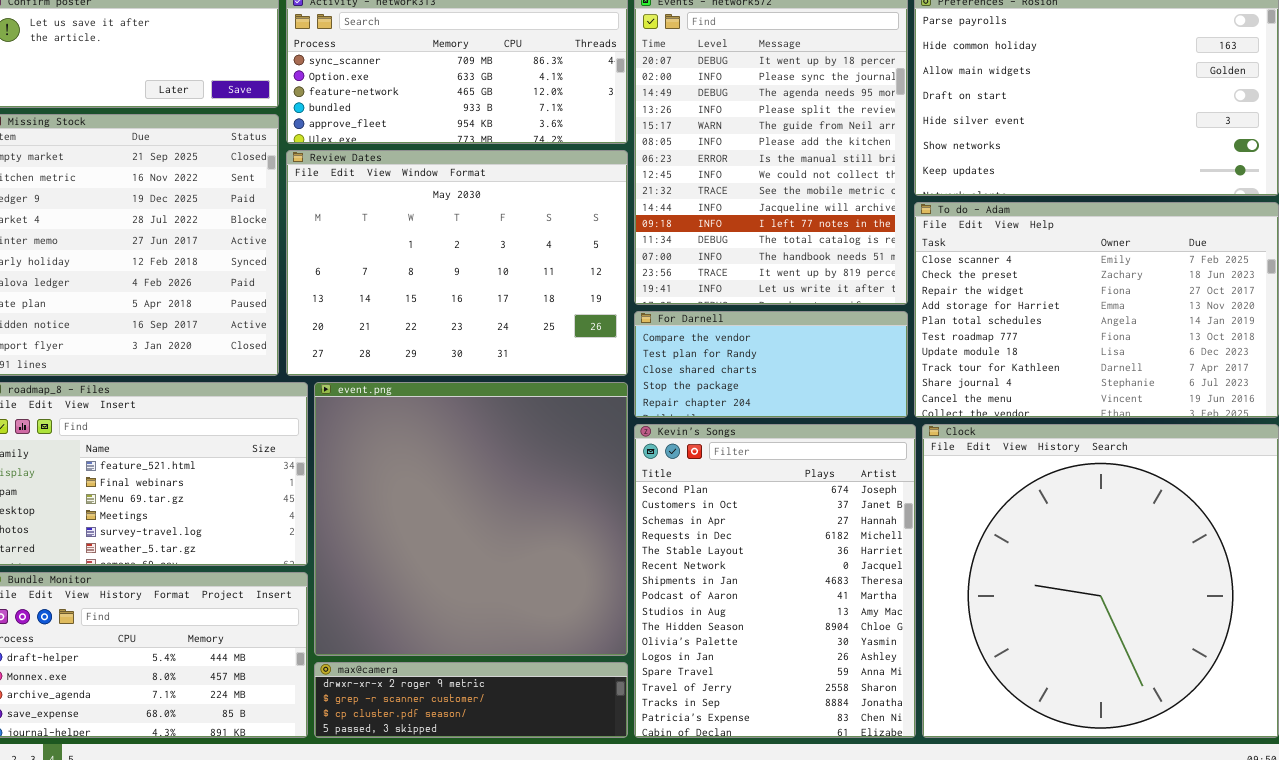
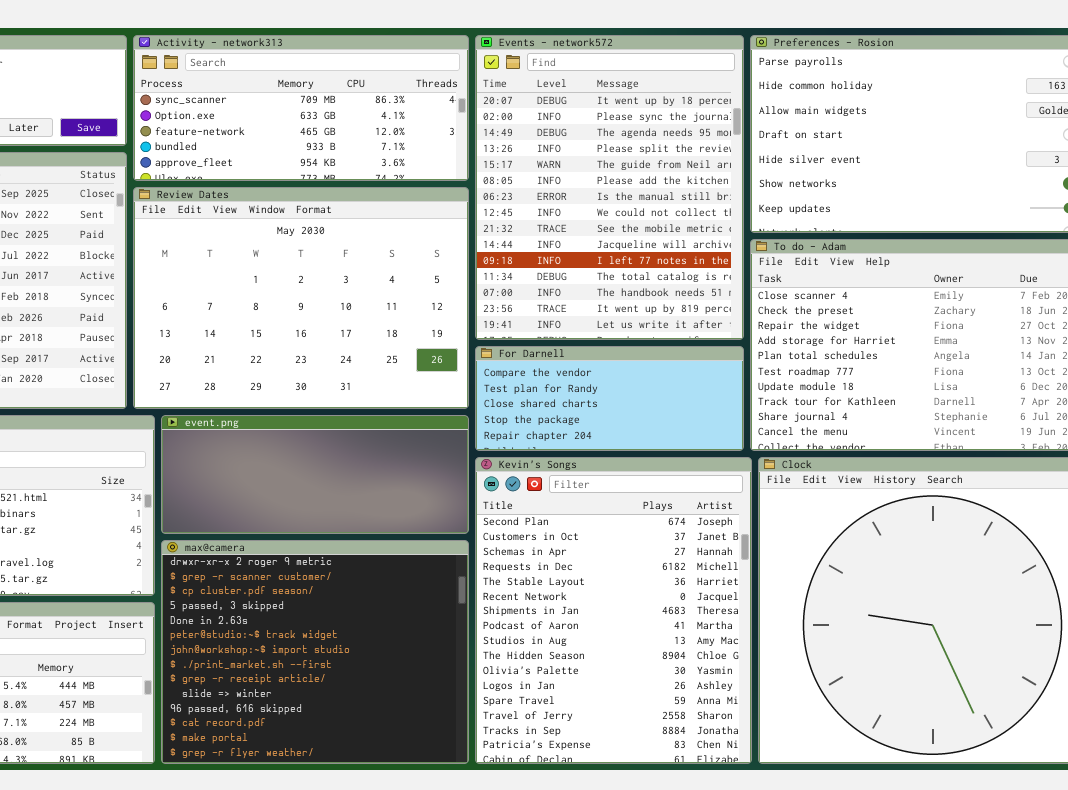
event.png: [314,382,628,656] -> [161,415,469,534], resized
max@camera: [314,662,628,738] -> [161,540,469,764], resized

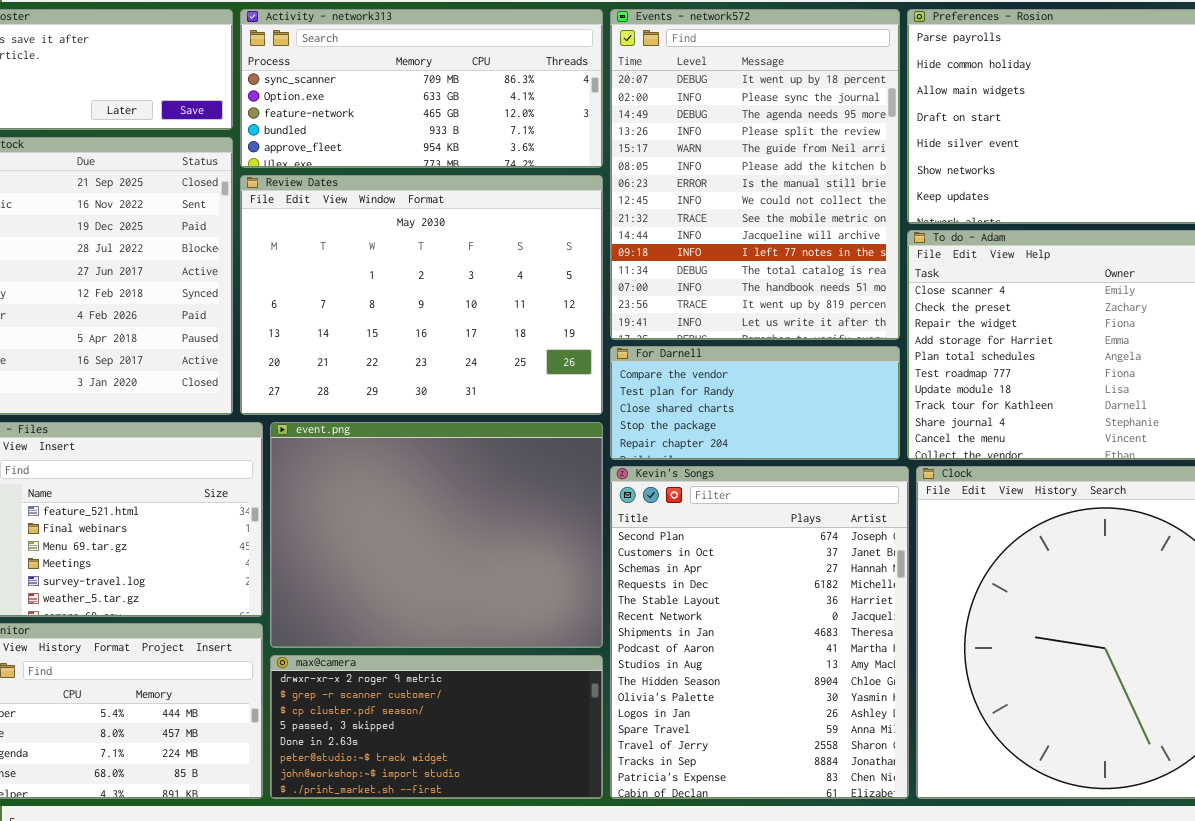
event.png: [161,415,469,534] -> [270,422,603,648], resized
max@camera: [161,540,469,764] -> [270,655,603,799], resized

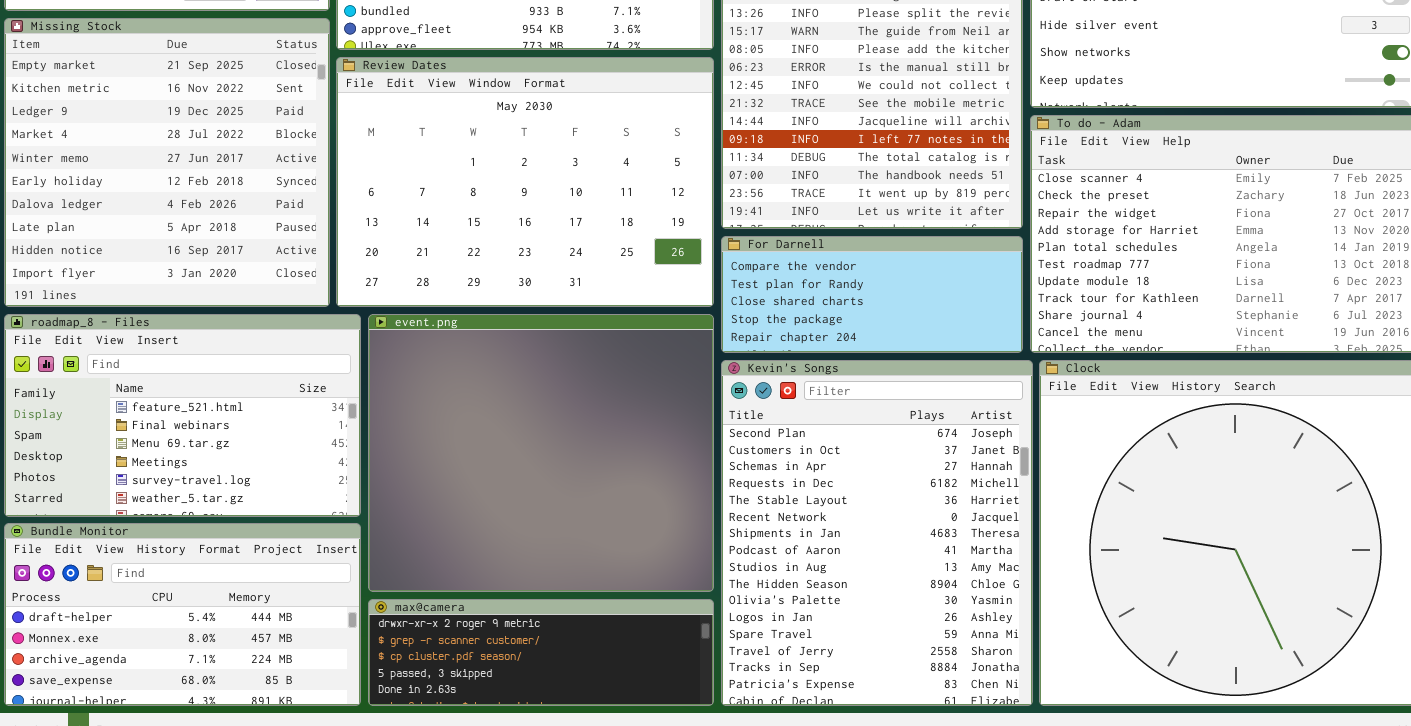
event.png: [270,422,603,648] -> [368,314,714,592], resized
max@camera: [270,655,603,799] -> [368,599,714,706], resized

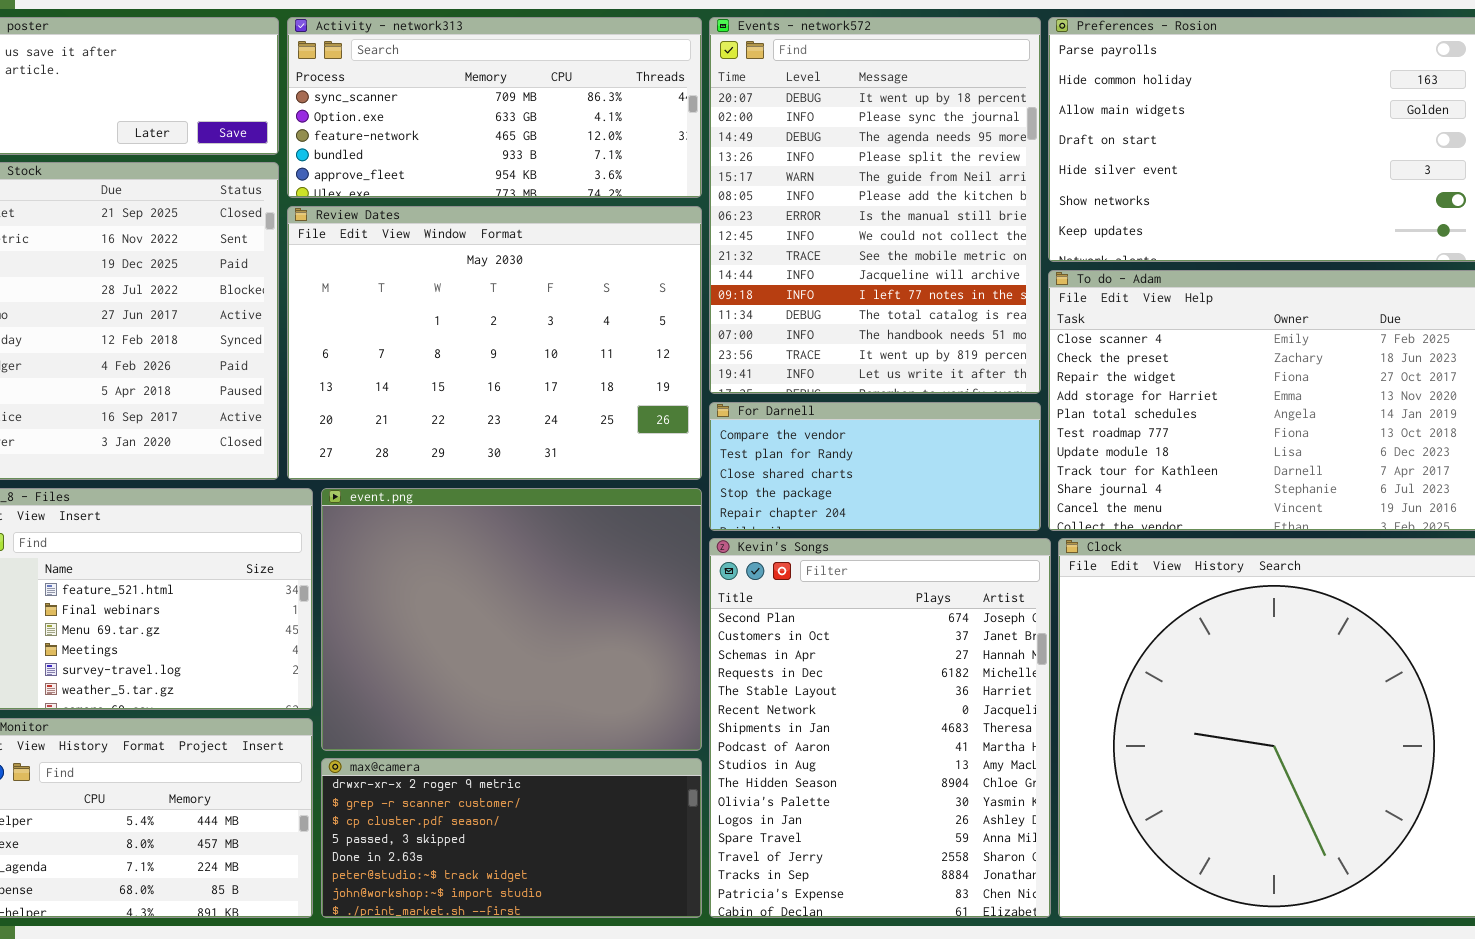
event.png: [368,314,714,592] -> [321,488,702,751], resized
max@camera: [368,599,714,706] -> [321,758,702,918], resized

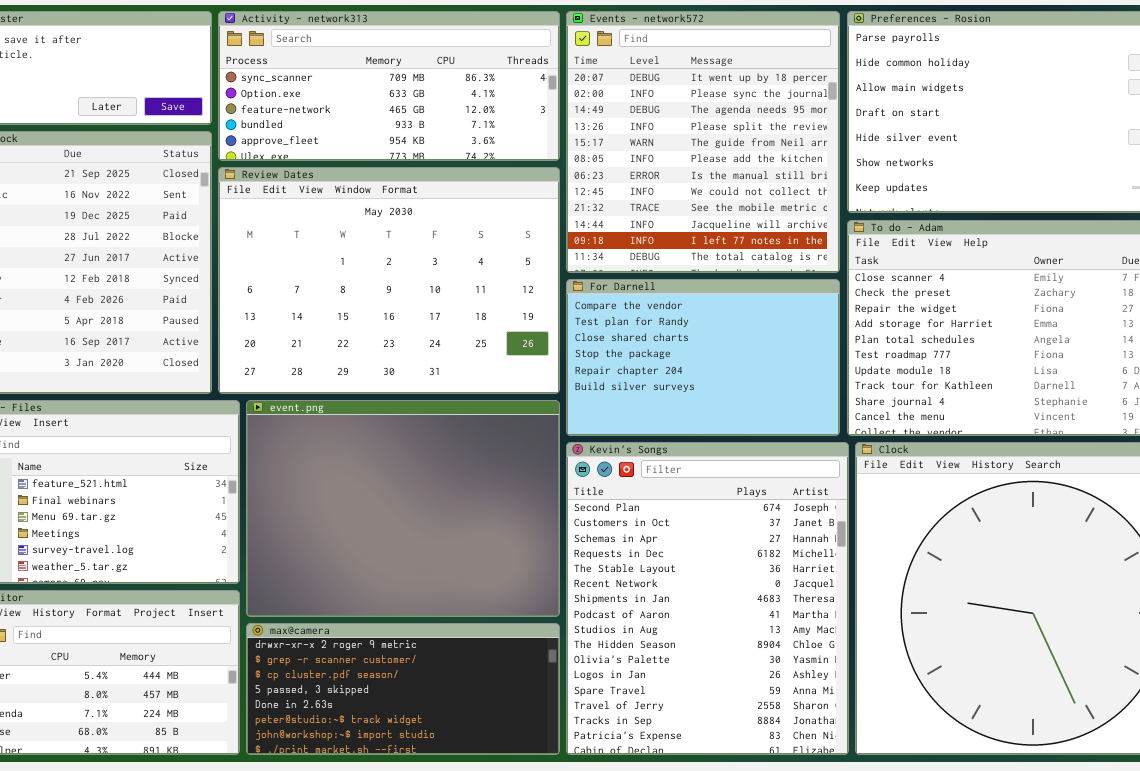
Events - network572: [709,17,1041,394] -> [566,11,840,273], resized
For Darnell: [709,402,1041,531] -> [566,279,840,436], resized

